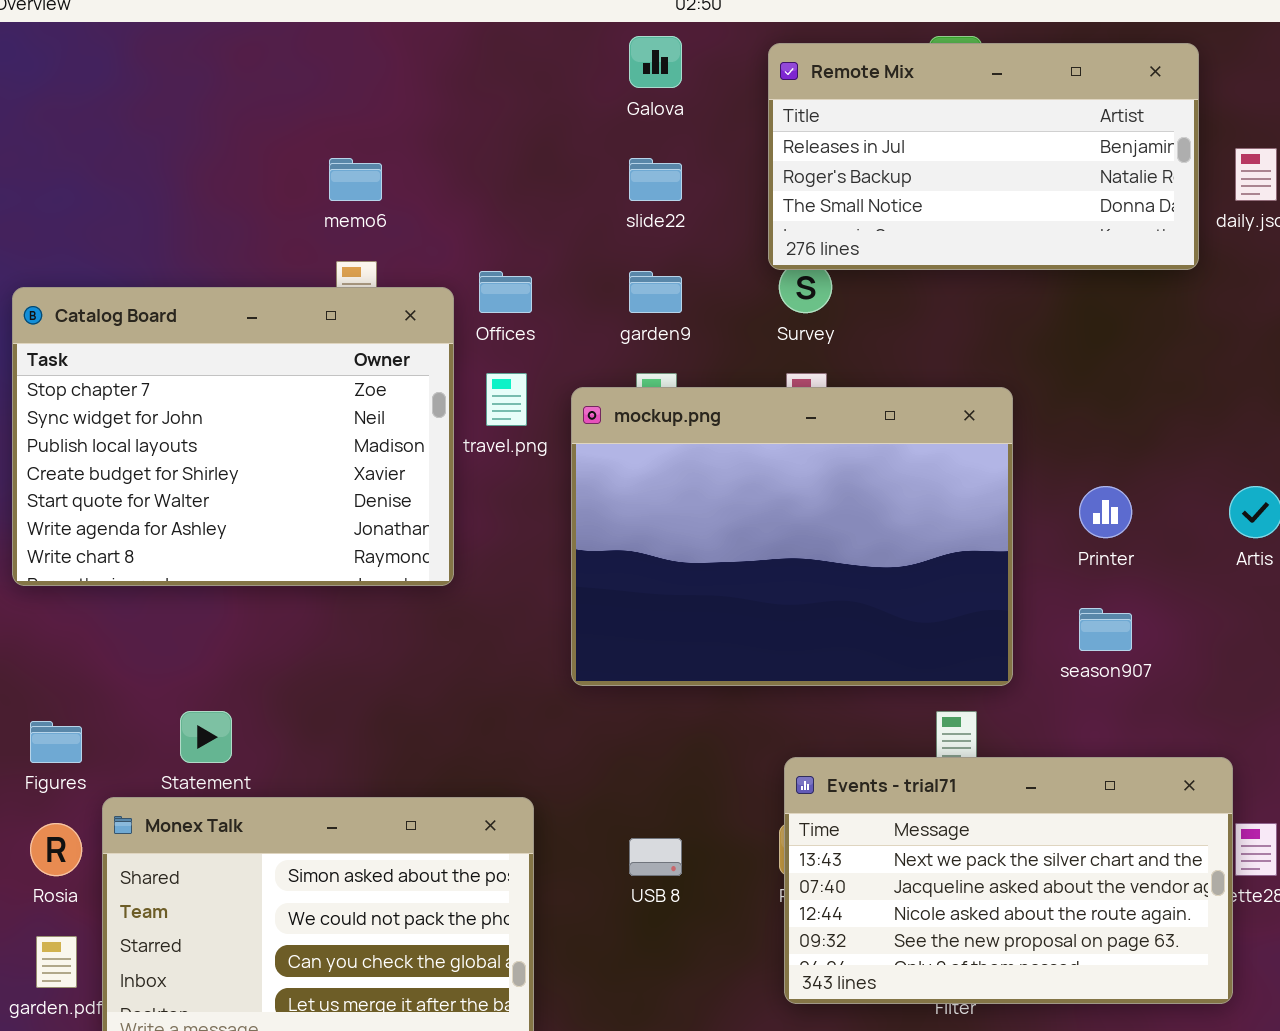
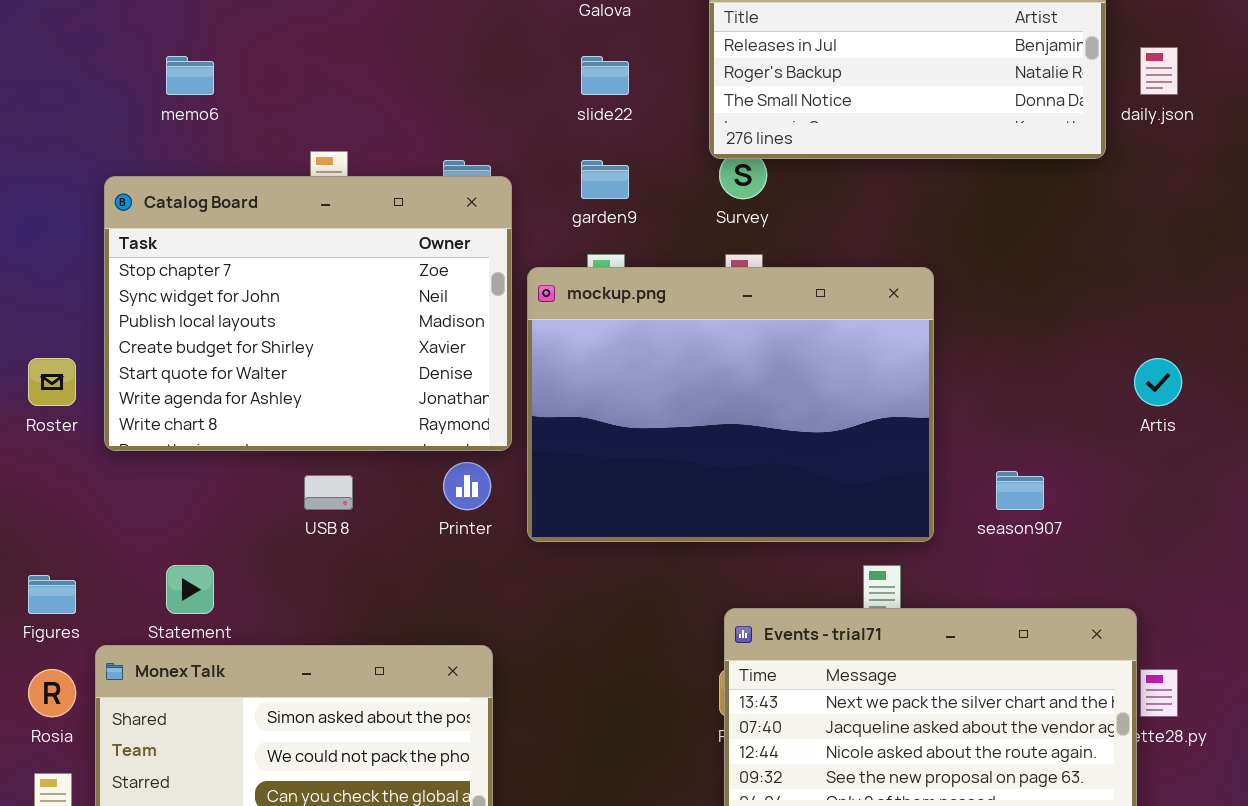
memo6: [329,158,382,201] -> [166,56,214,95], moved
Catalog Board: [12,287,454,586] -> [104,176,512,451], moved
Printer: [1079,486,1132,538] -> [443,462,491,510], moved
USB 8: [629,838,682,876] -> [304,475,353,510], moved

